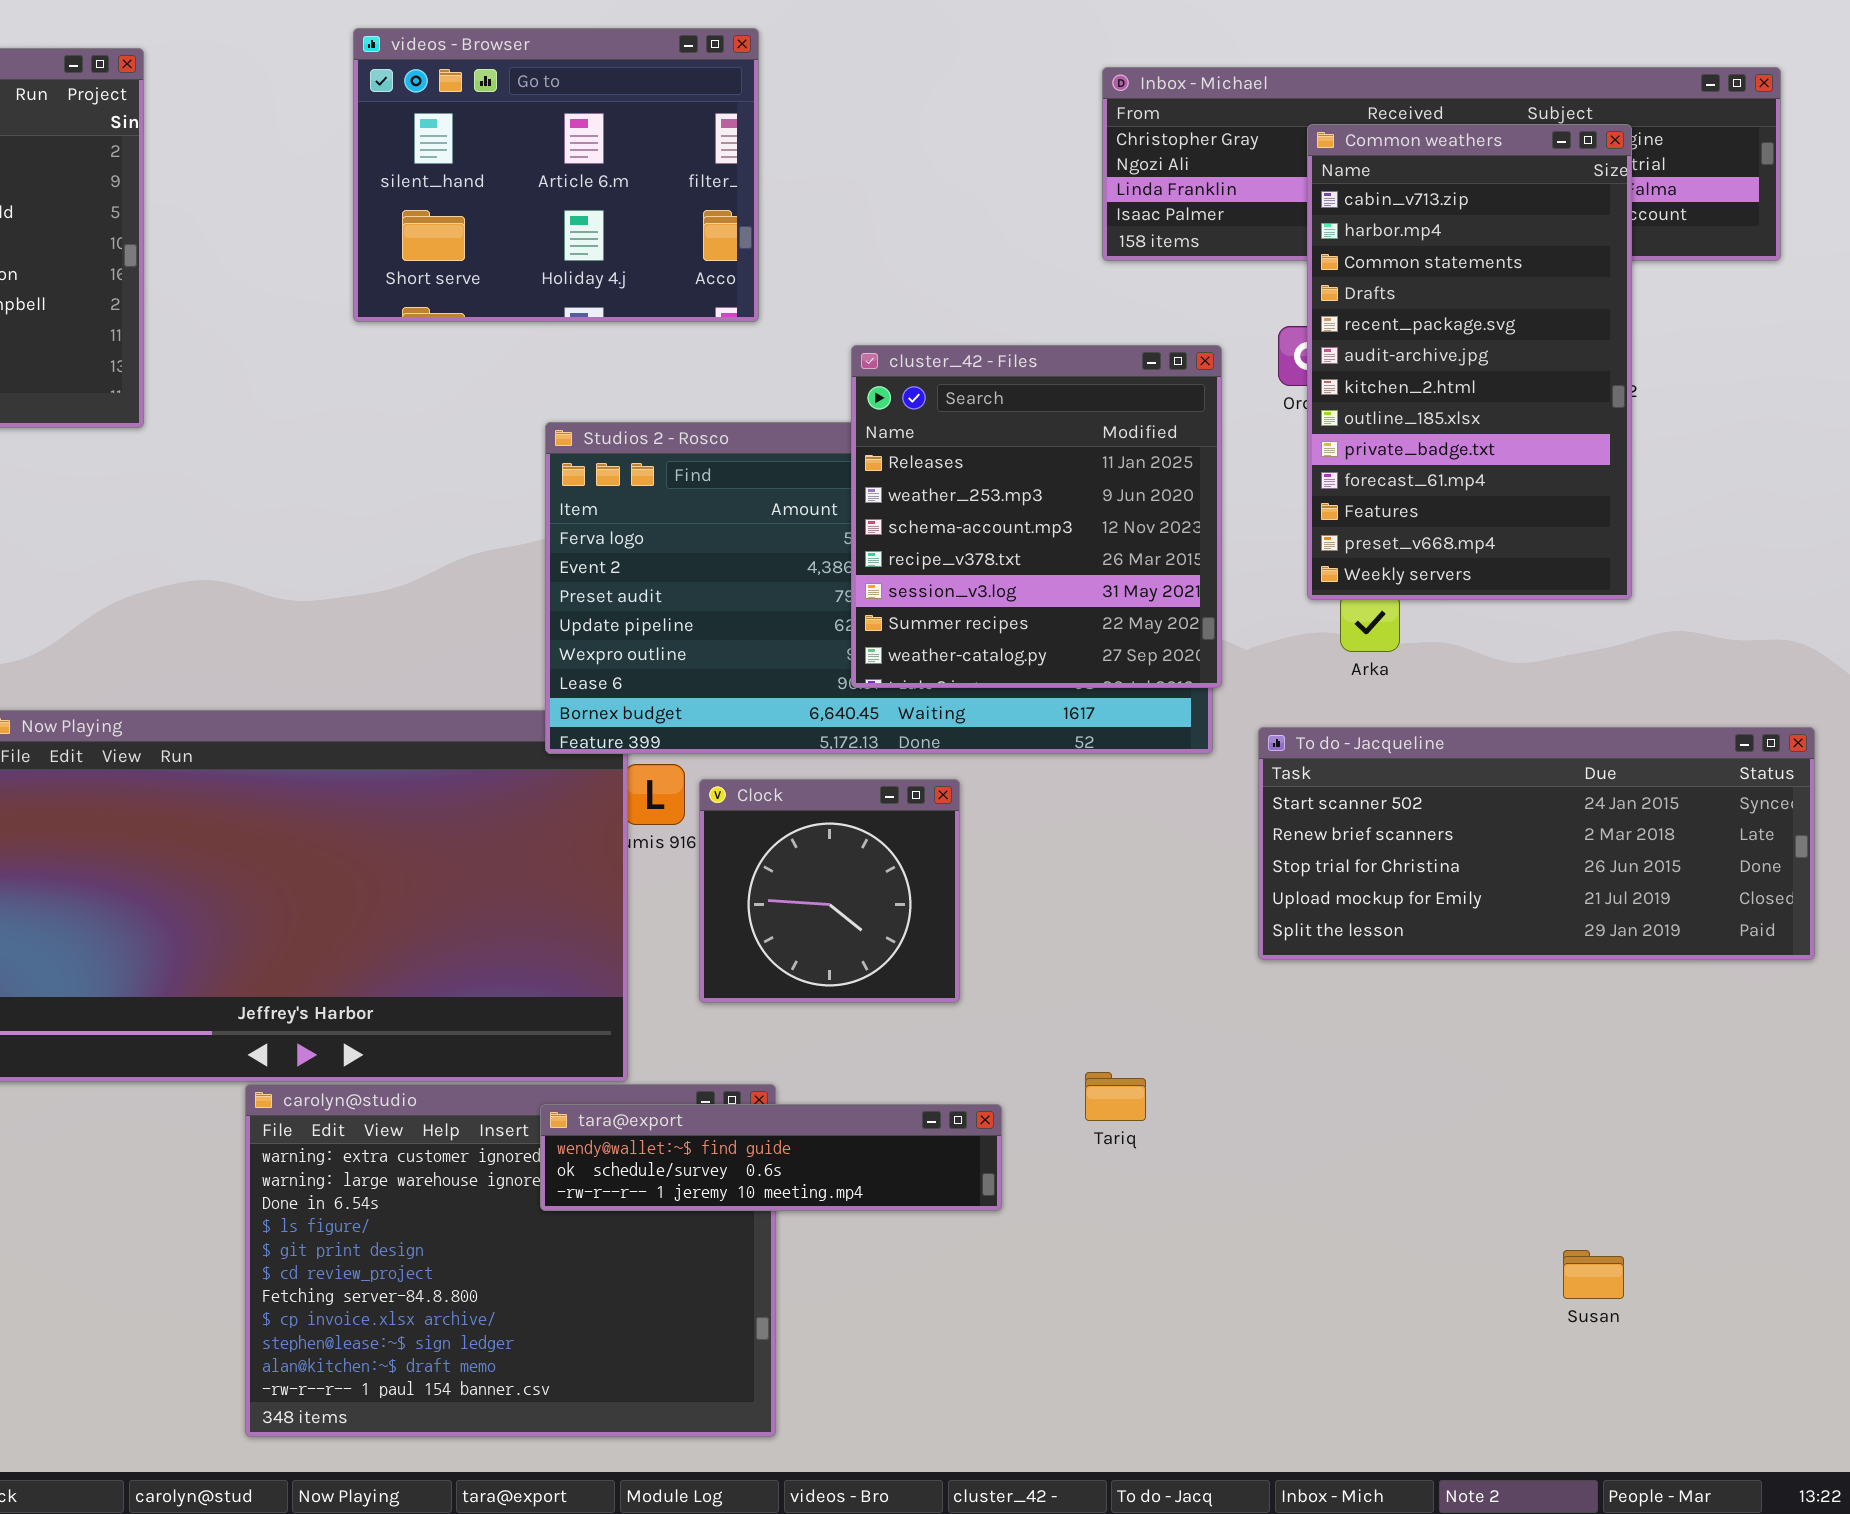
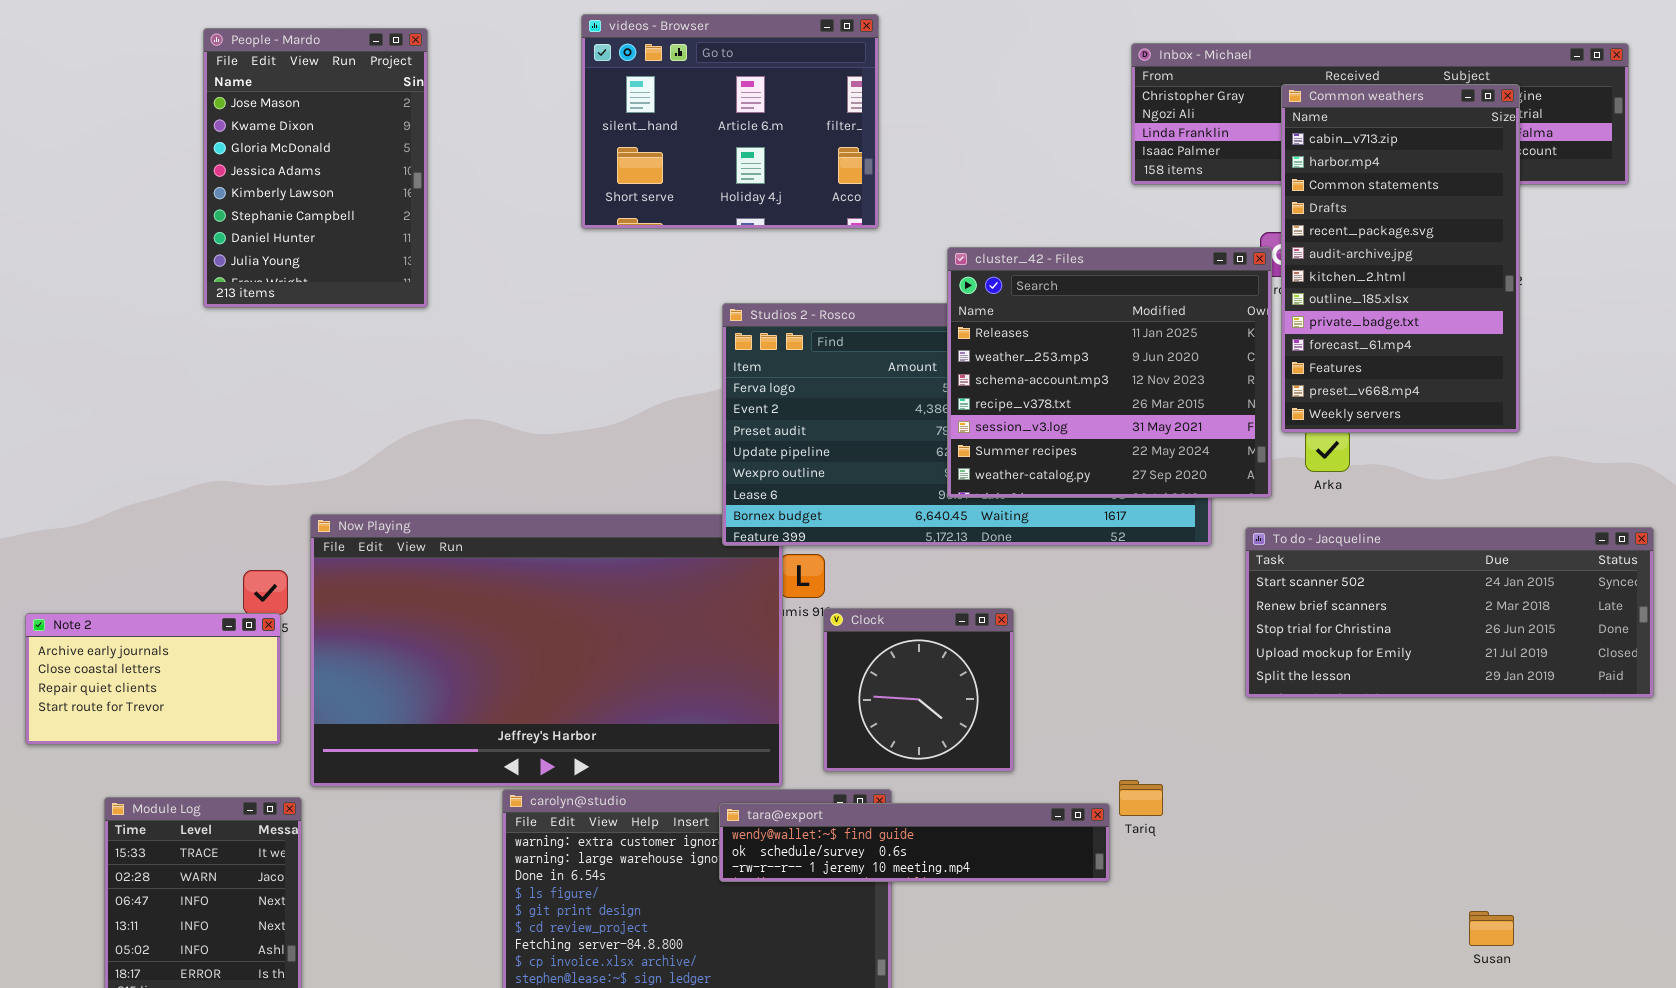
cluster_42 - Files: [851,345,1222,688] -> [947,247,1272,498], resized
Clock: [699,779,960,1003] -> [823,608,1014,772], moved
tara@export: [540,1104,1002,1211] -> [719,803,1110,882], resized

